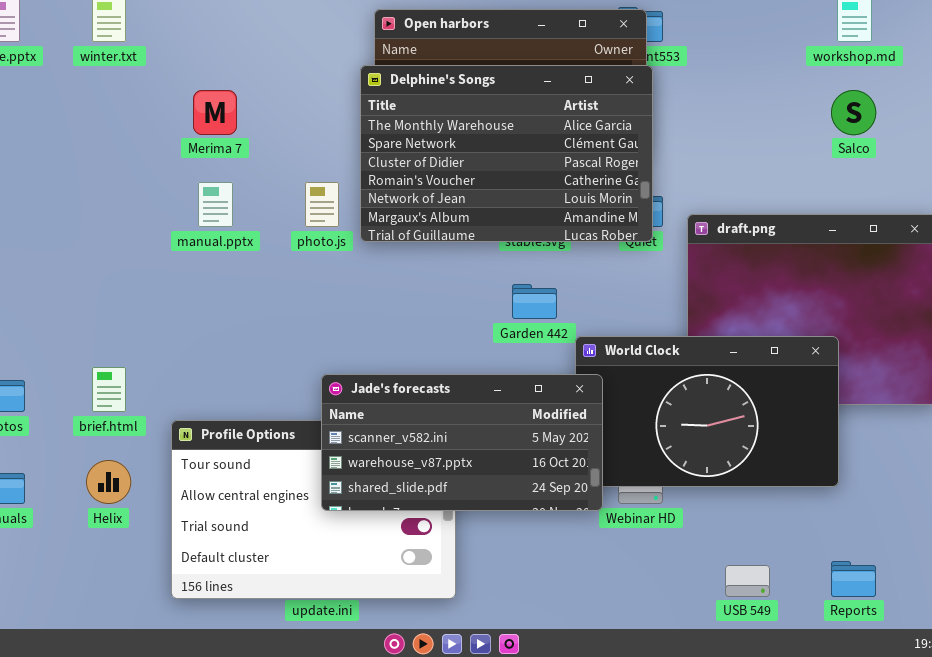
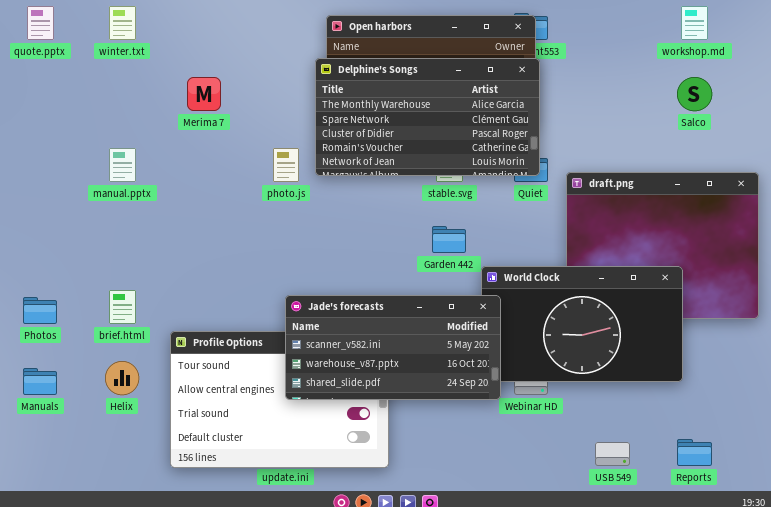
Delphine's Songs: [360,65,653,242] -> [315,58,540,176], resized
manual.pptx: [198,182,233,227] -> [109,148,136,182], moved

